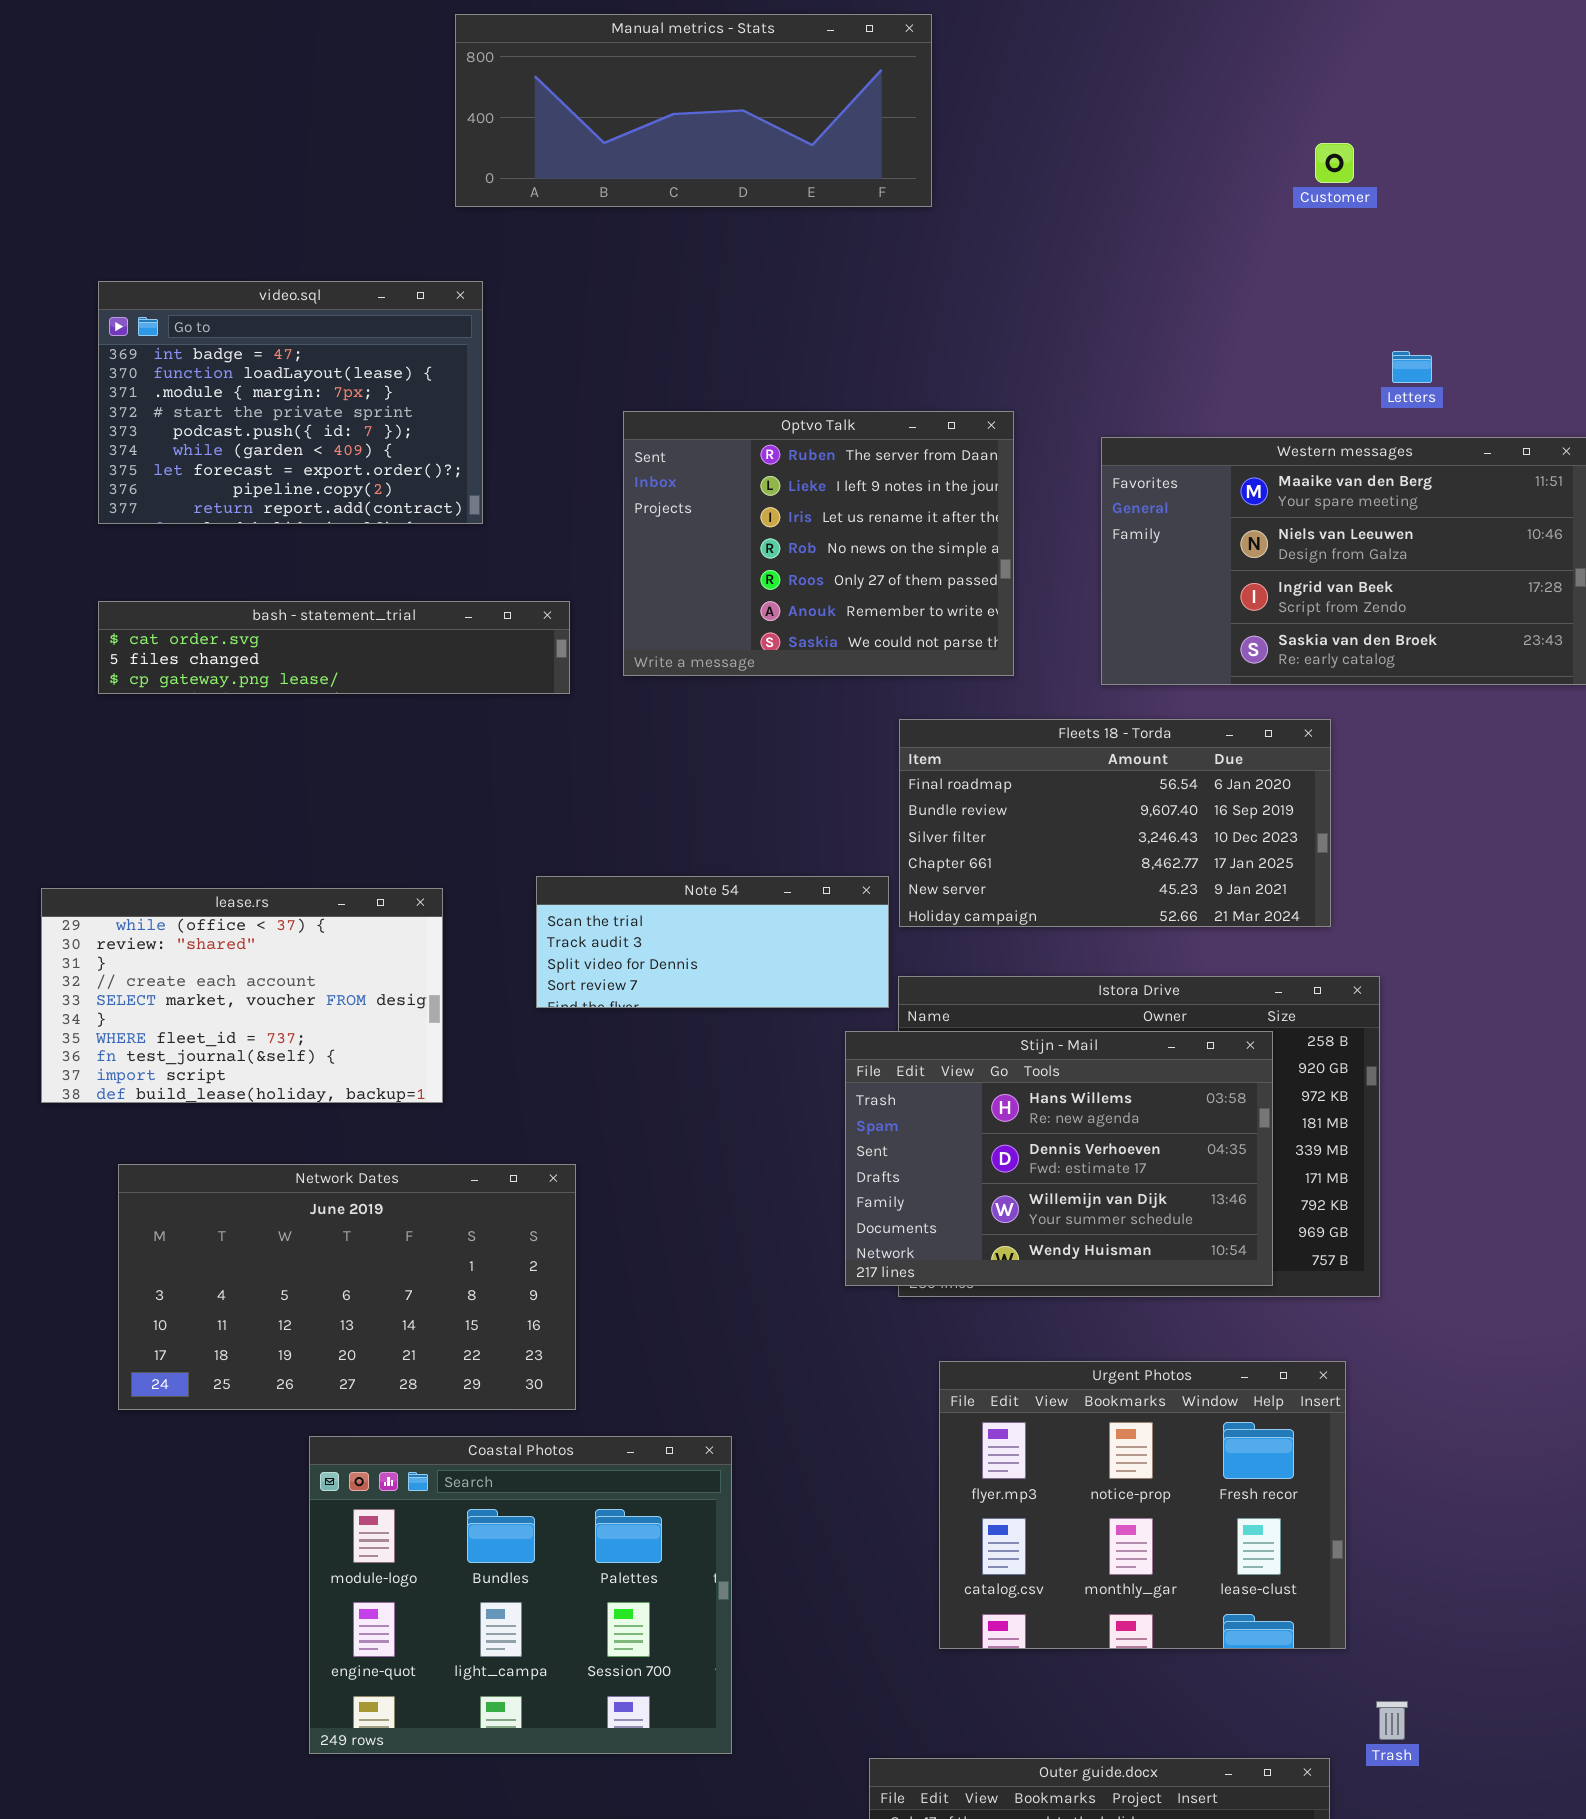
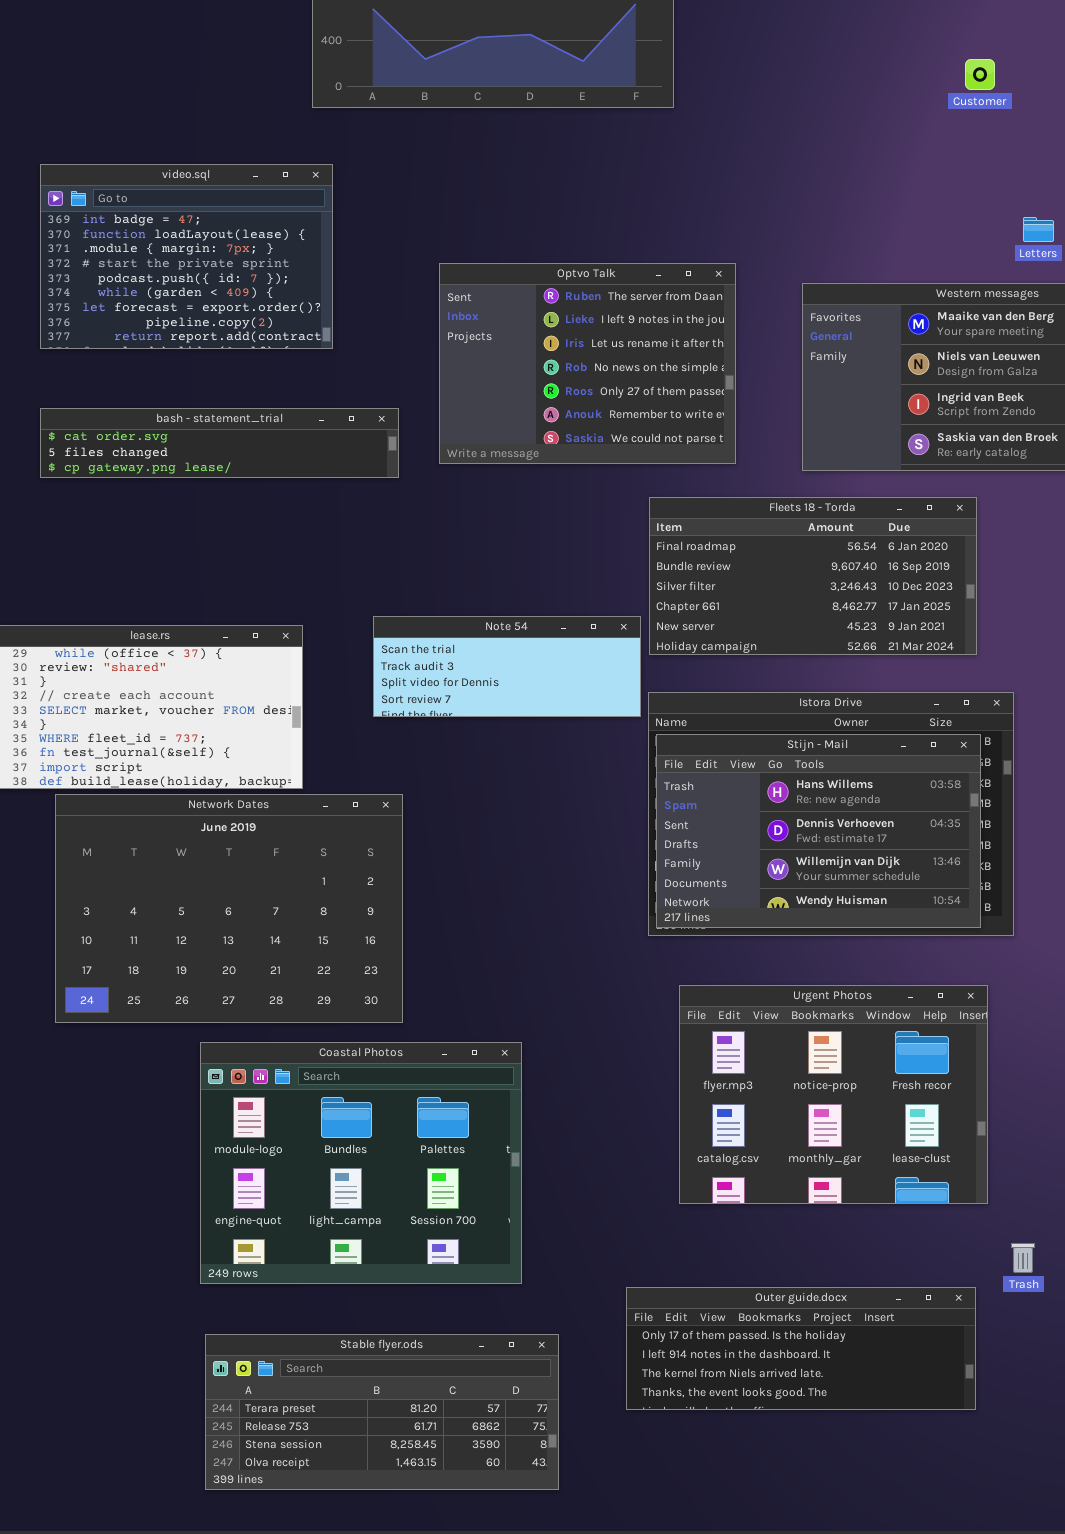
Stijn - Mail: [845,1031,1273,1286] -> [656,734,981,928], moved
Network Dates: [118,1164,576,1410] -> [55,794,403,1023], resized

